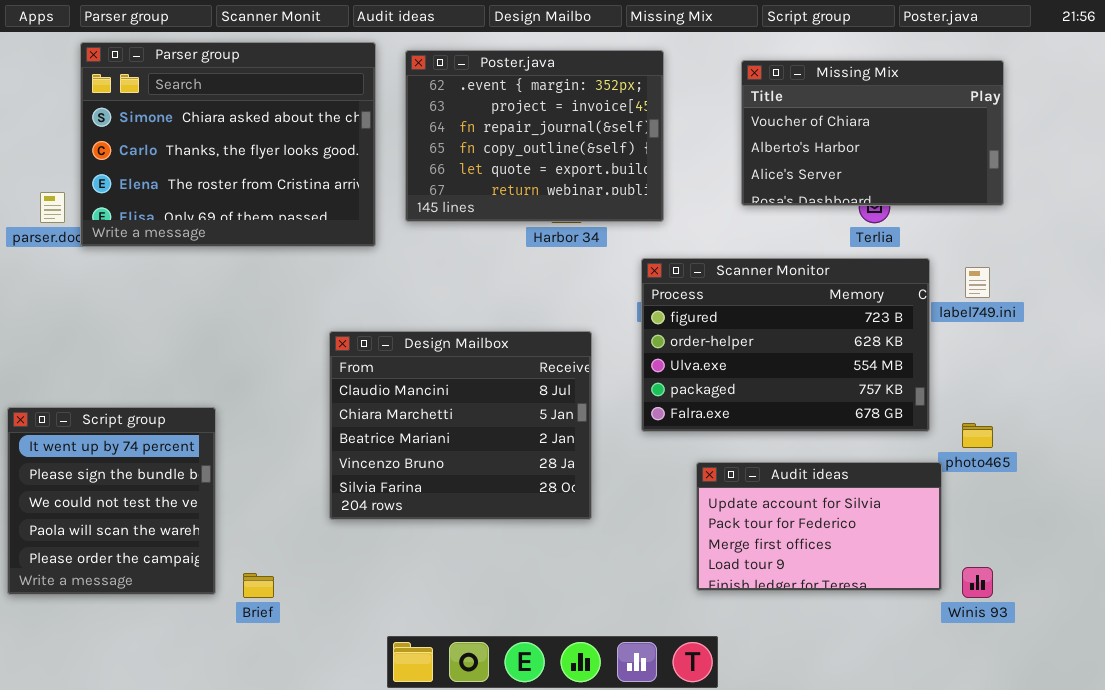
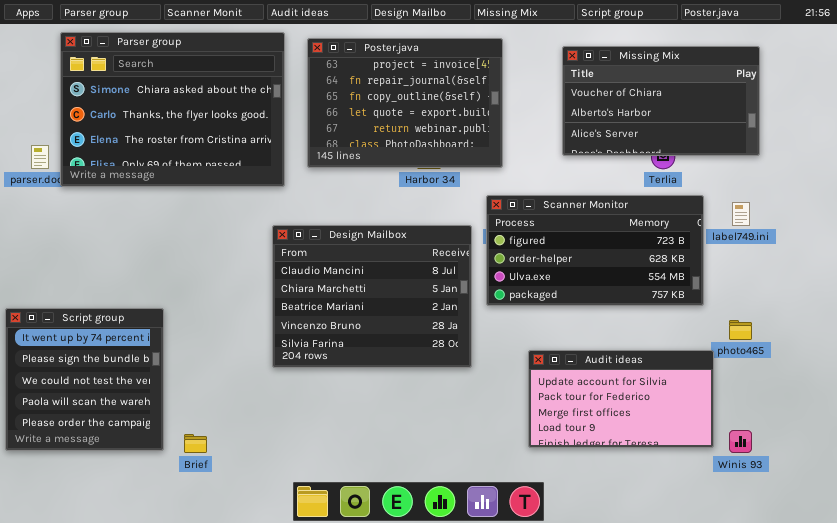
Poster.java: [405,50,664,222] -> [307,38,503,168], scrolled down 1 row
Scanner Monitor: [641,258,930,432] -> [486,195,704,306], resized
Design Mailbox: [329,331,592,520] -> [272,225,472,368], moved

